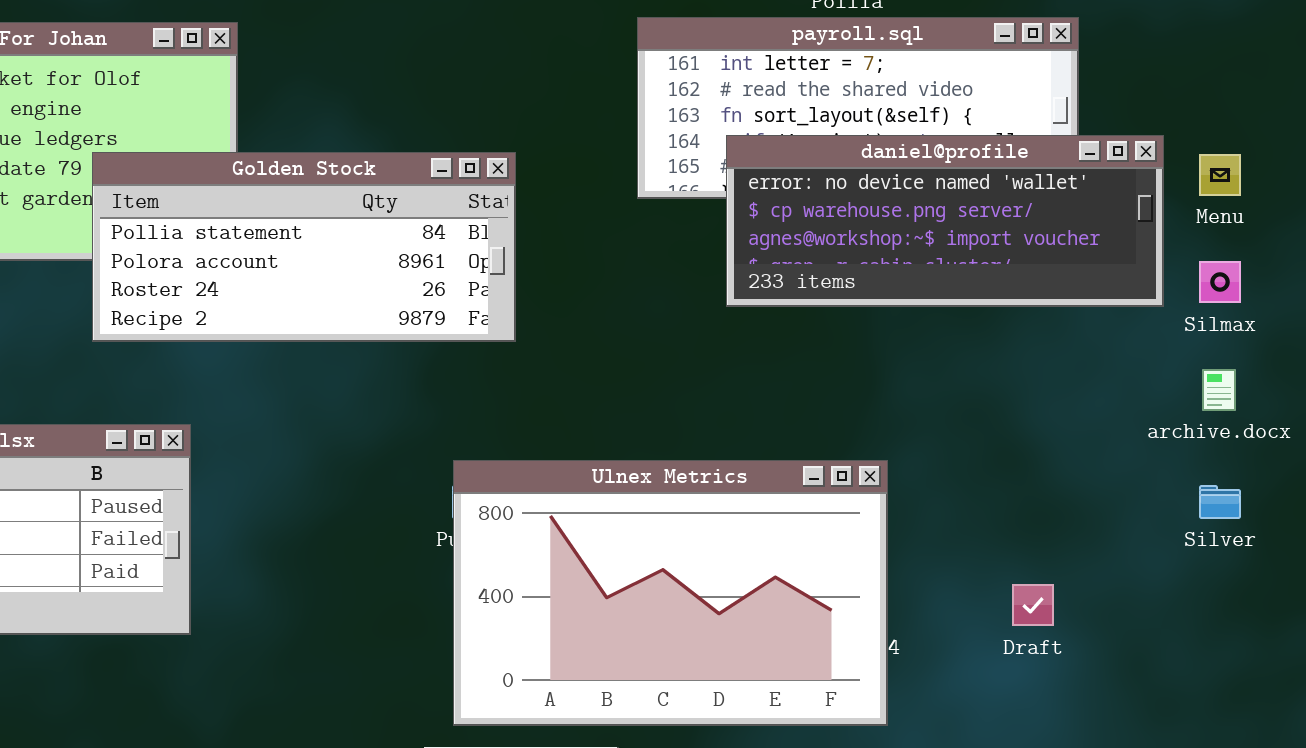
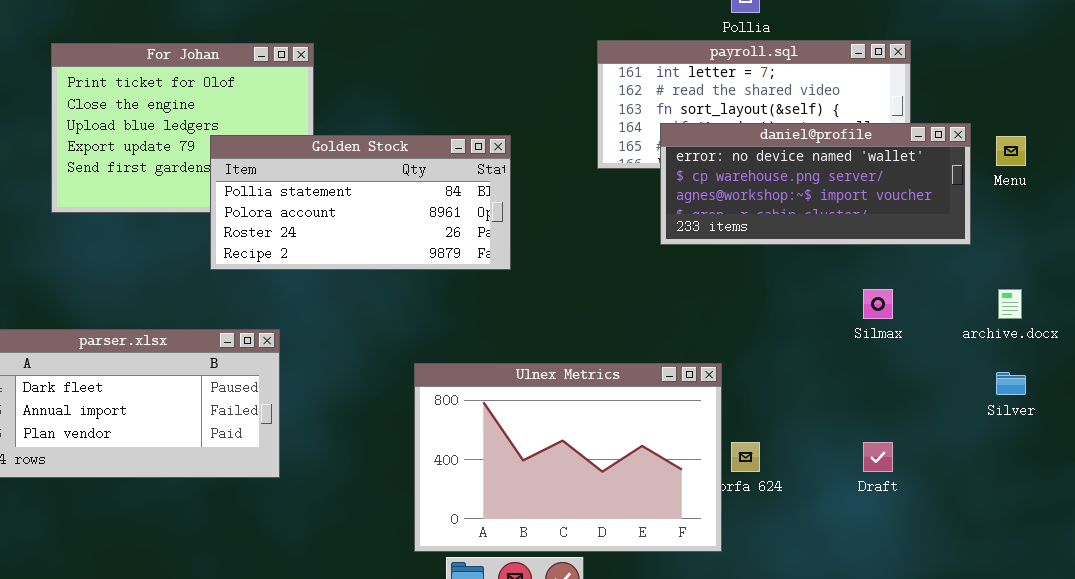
Silmax: [1199,261,1241,303] -> [863,289,893,319], moved
Ulnex Metrics: [453,460,888,726] -> [414,363,722,552], moved

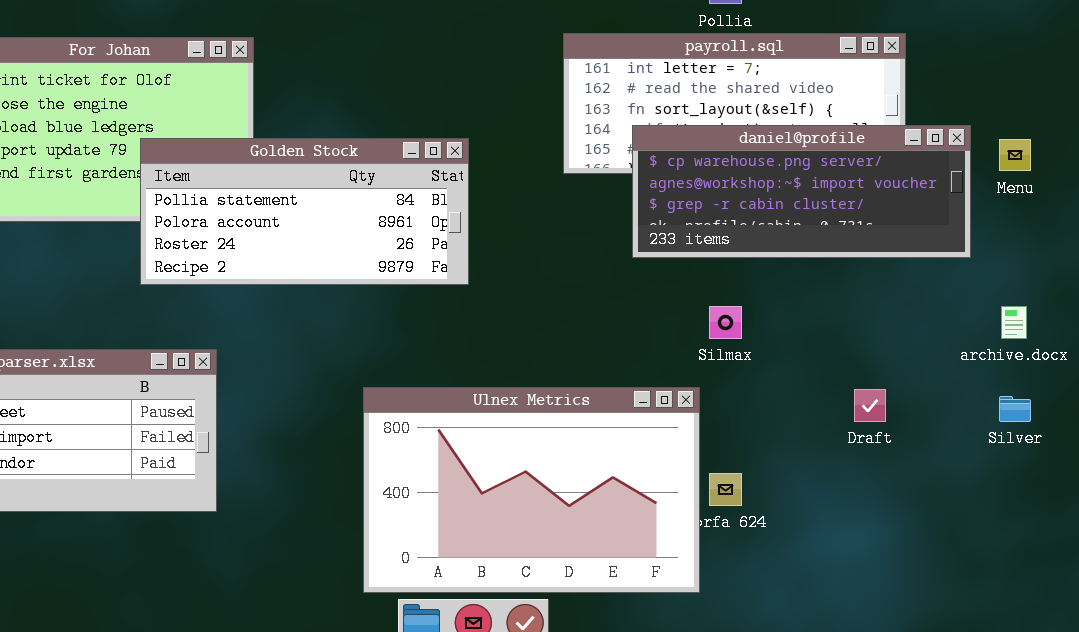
daniel@profile: [660,123,971,245] -> [632,125,971,258], scrolled down 1 row
Silmax: [863,289,893,319] -> [709,306,742,339], moved
Draft: [863,442,893,472] -> [854,389,886,422], moved

